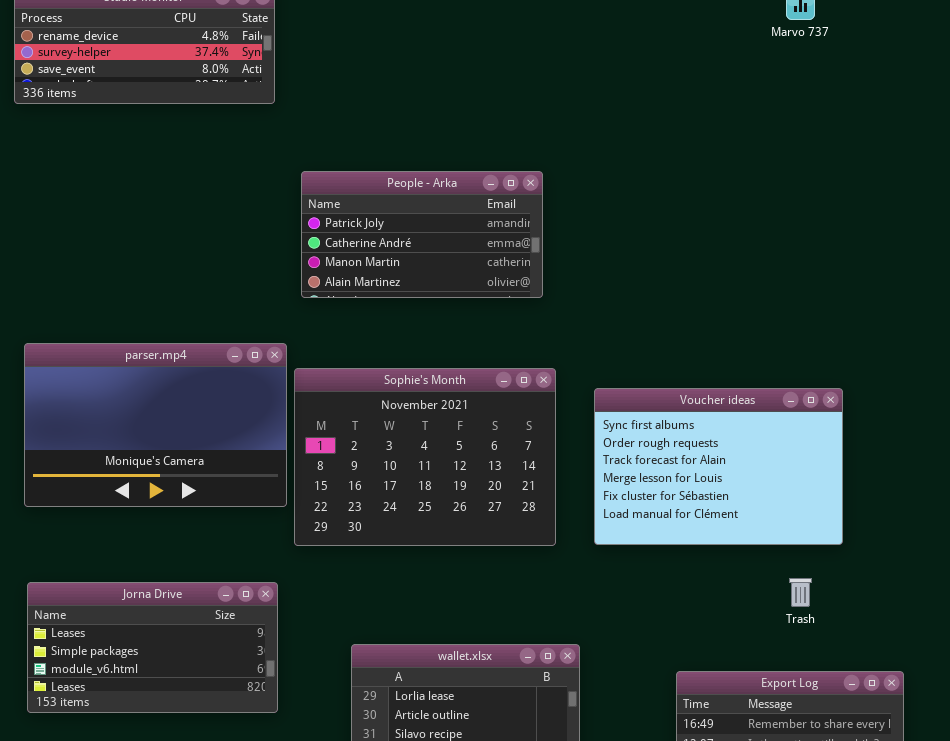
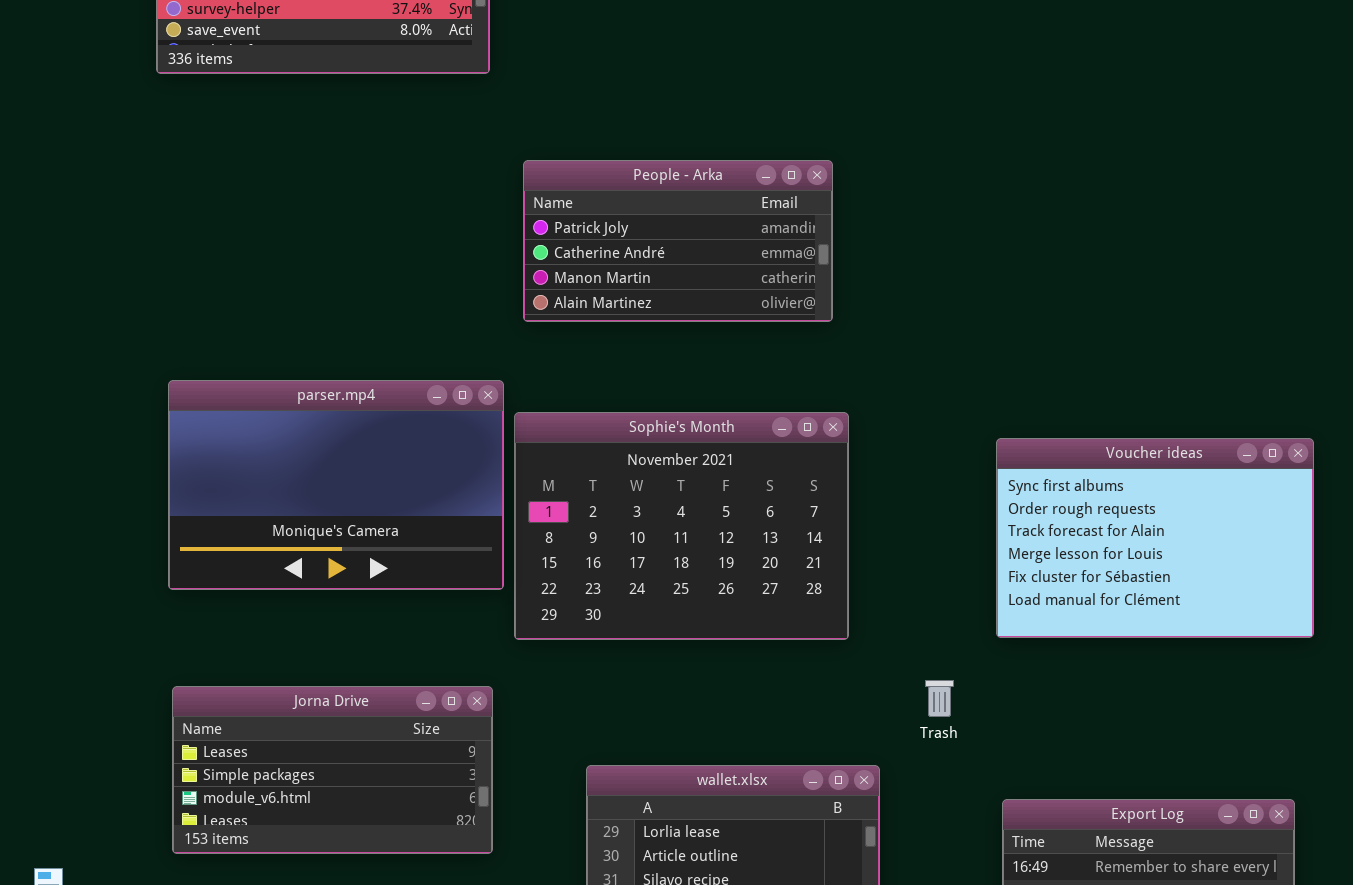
Voucher ideas: [594,388,843,545] -> [996,438,1314,638], moved
Trash: [789,578,812,607] -> [925,680,954,717], moved

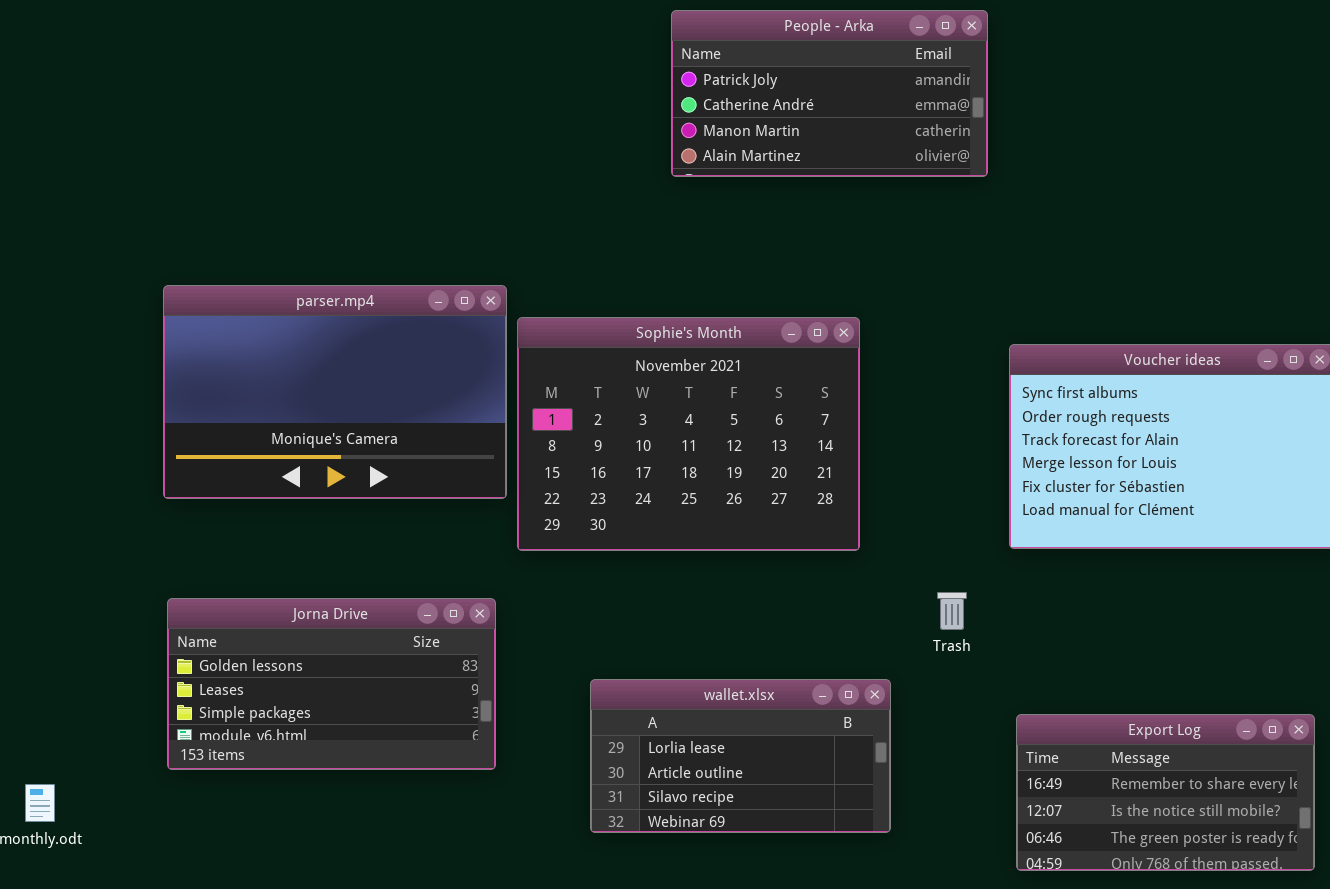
People - Arka: [523,160,833,322] -> [671,10,988,177], moved
Jorna Drive: [172,686,493,854] -> [167,598,496,770], scrolled up 1 row

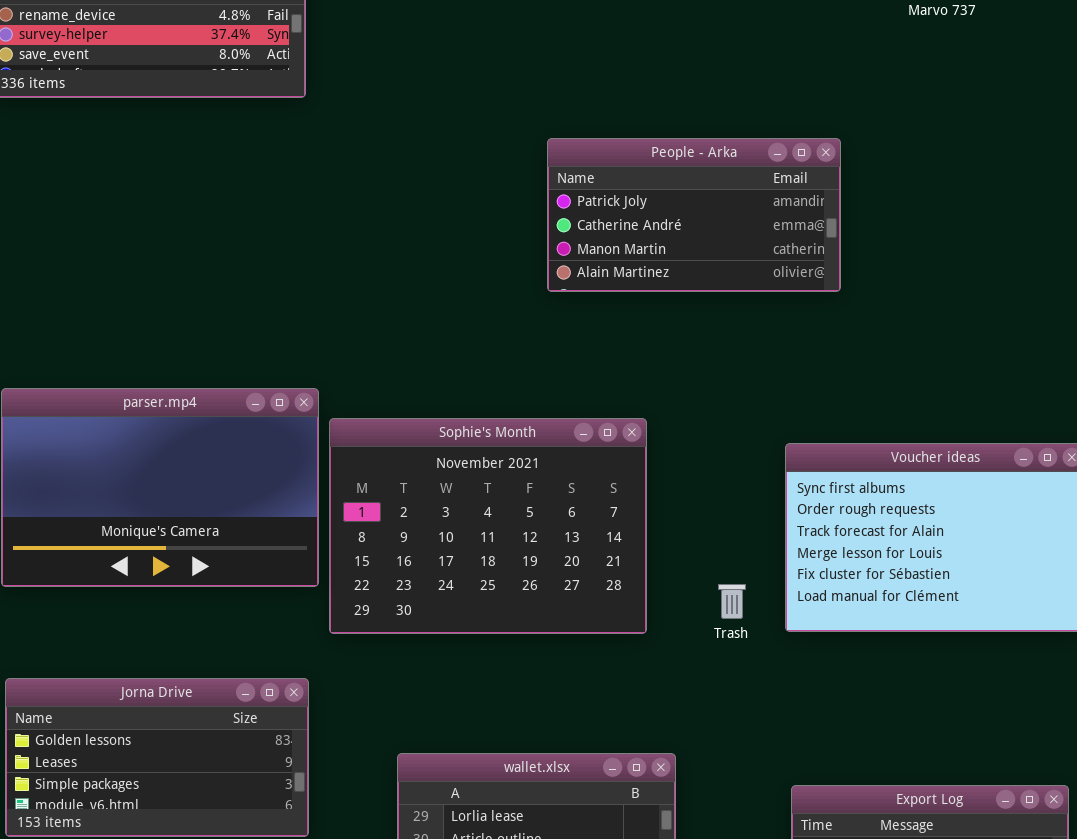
People - Arka: [671,10,988,177] -> [547,138,841,292], moved
Trash: [937,592,967,630] -> [718,584,746,619], moved

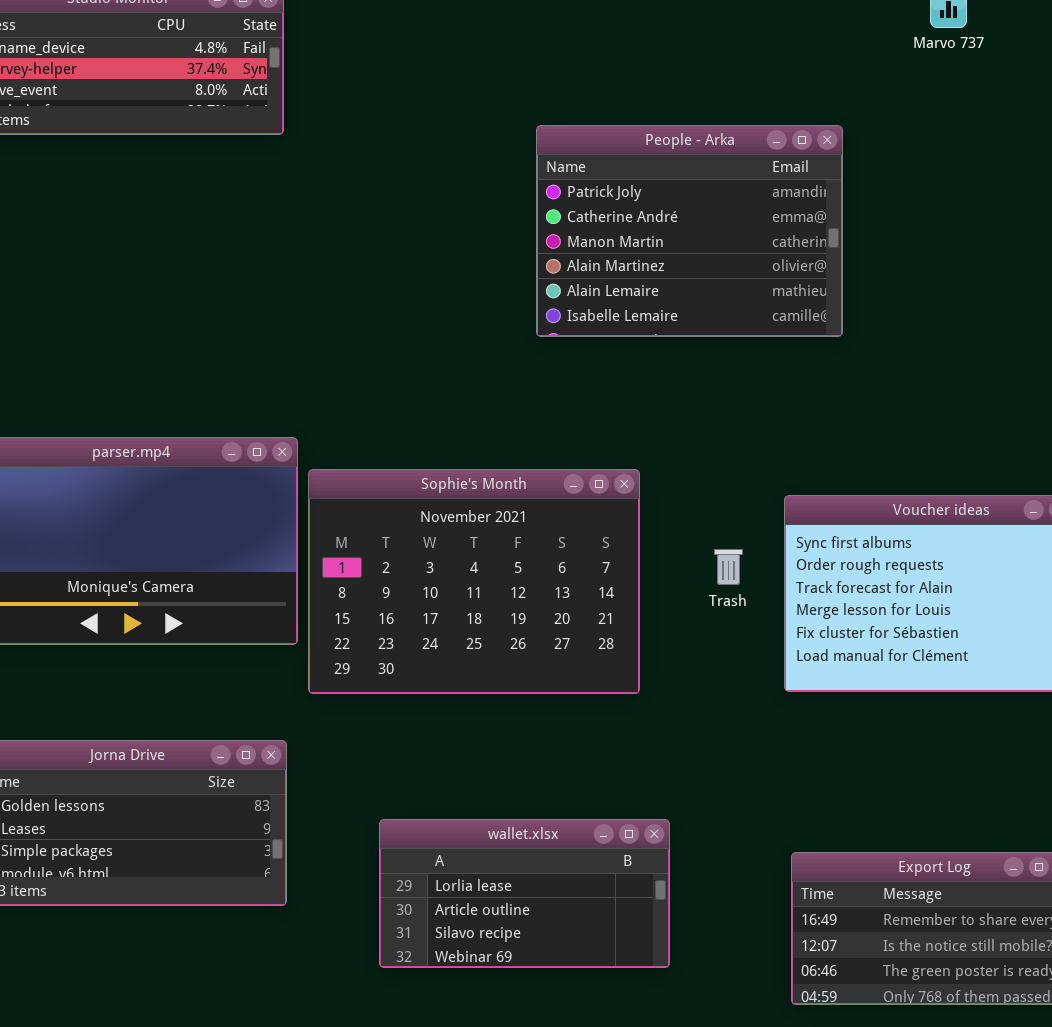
People - Arka: [547,138,841,292] -> [536,125,843,337], resized
Trash: [718,584,746,619] -> [714,549,743,585], moved

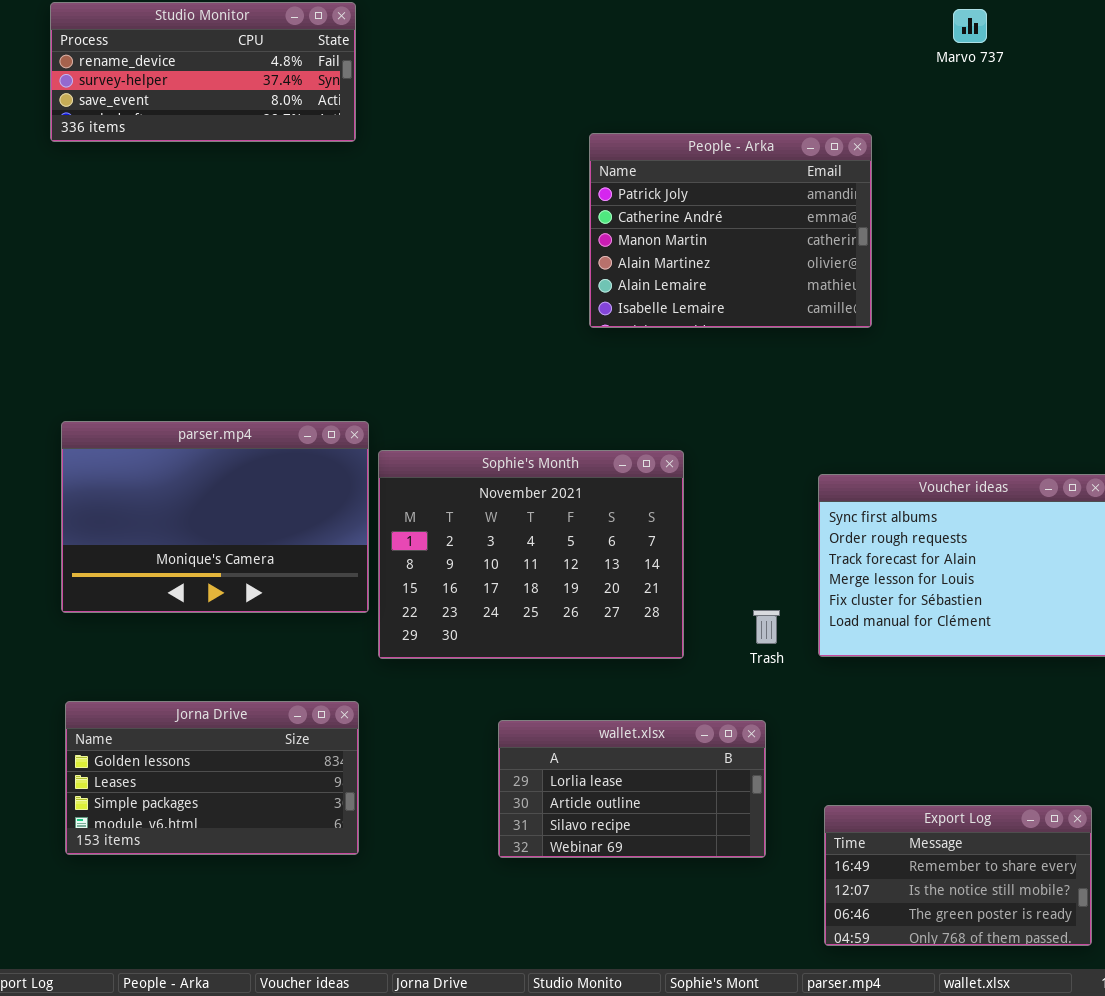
Trash: [714,549,743,585] -> [753,610,780,644], moved
wallet.xlsx: [379,819,670,968] -> [498,720,766,858], moved

